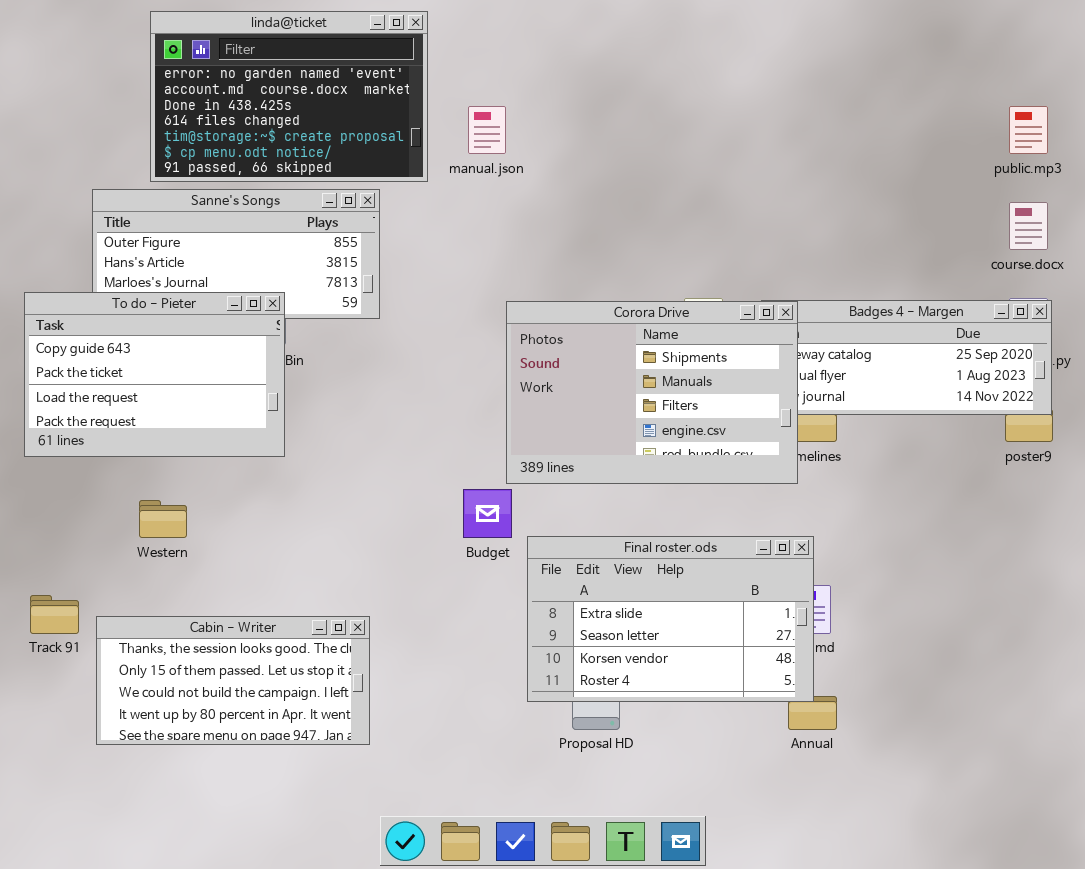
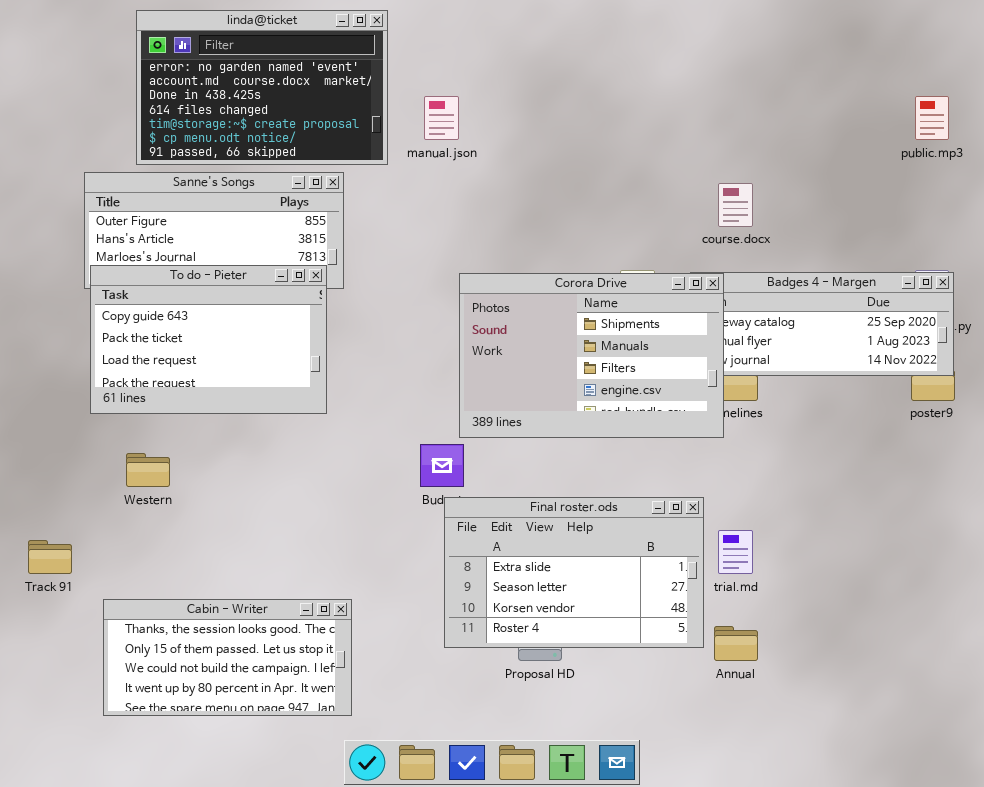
course.docx: [1009,202,1048,250] -> [718,183,753,227], moved
To do - Pieter: [24,292,285,457] -> [90,265,327,414], moved
Final roster.ods: [527,536,814,702] -> [444,497,704,648], moved
Cabin - Writer: [96,616,370,745] -> [103,599,352,716], moved

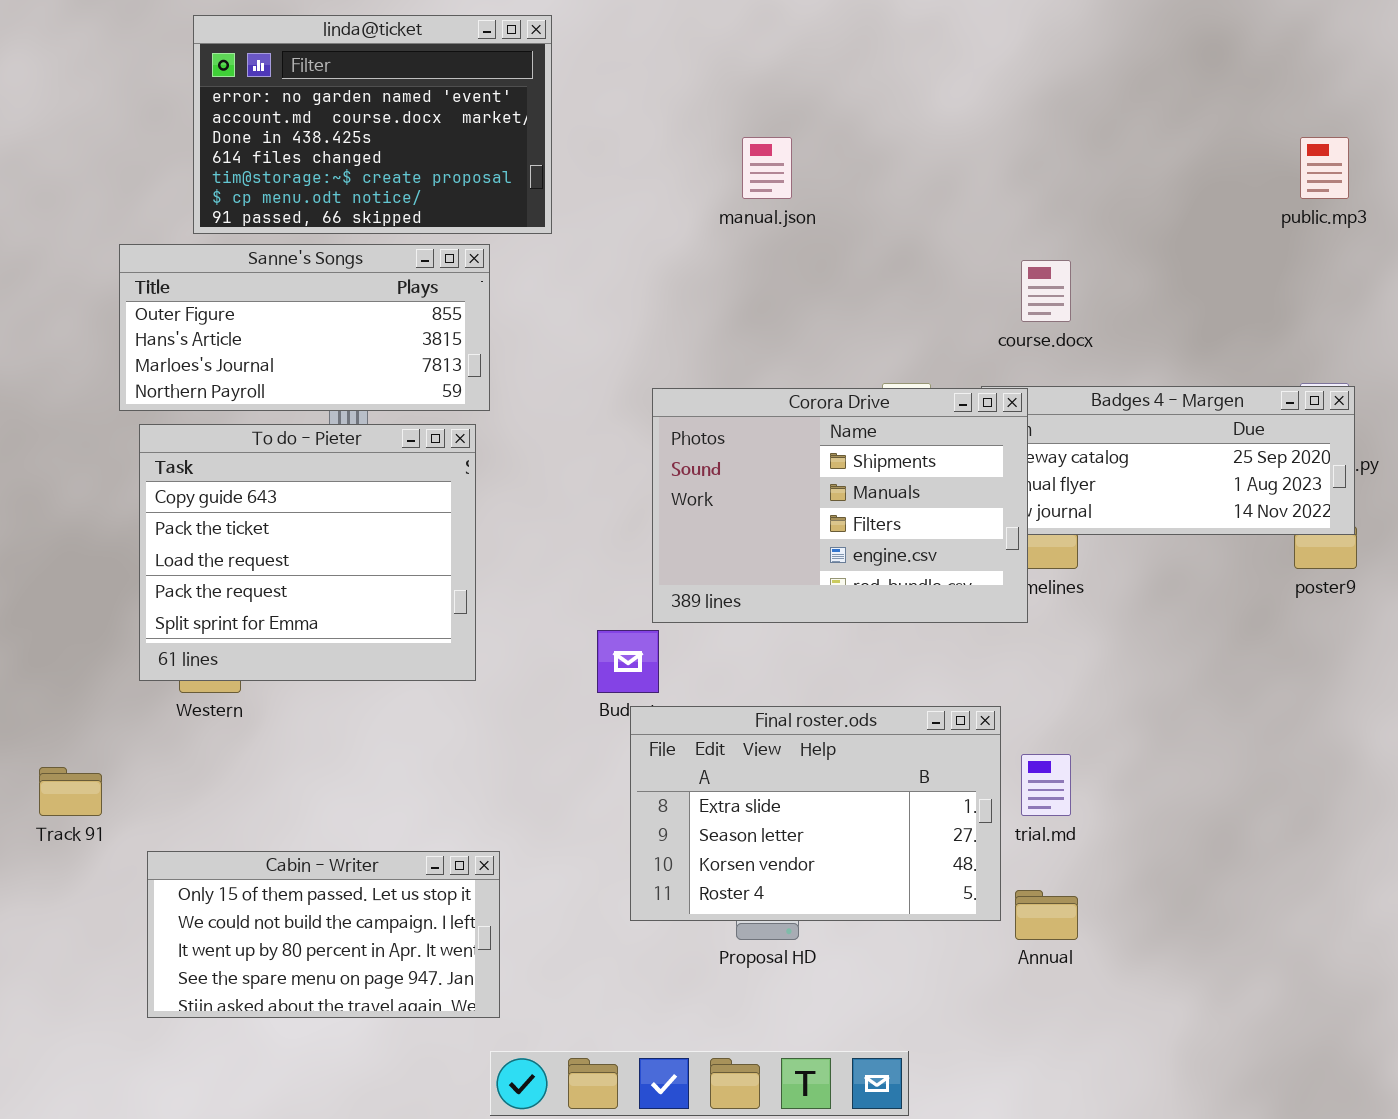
manual.json: [424,96,459,140] -> [742,137,792,199], moved
To do - Pieter: [90,265,327,414] -> [139,424,476,681], moved, resized
Cabin - Writer: [103,599,352,716] -> [147,851,500,1018], scrolled down 1 row

